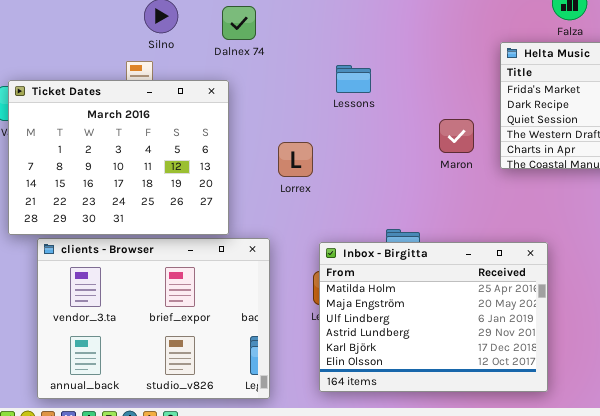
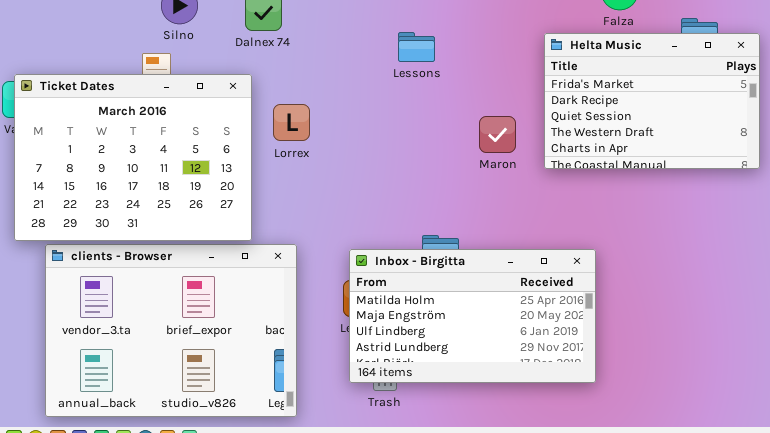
Lessons: [336,65,371,93] -> [398,32,435,62], moved
Lorrex: [278,142,313,177] -> [273,104,310,141], moved
Inbox - Birgitta: [319,242,548,392] -> [349,249,596,383], resized

